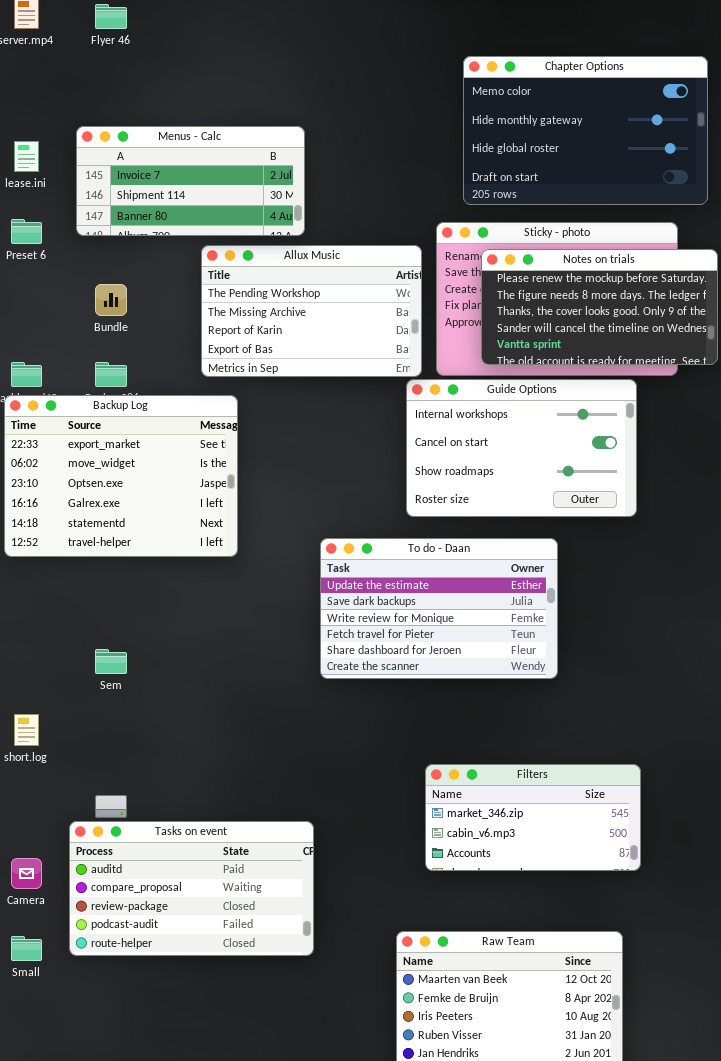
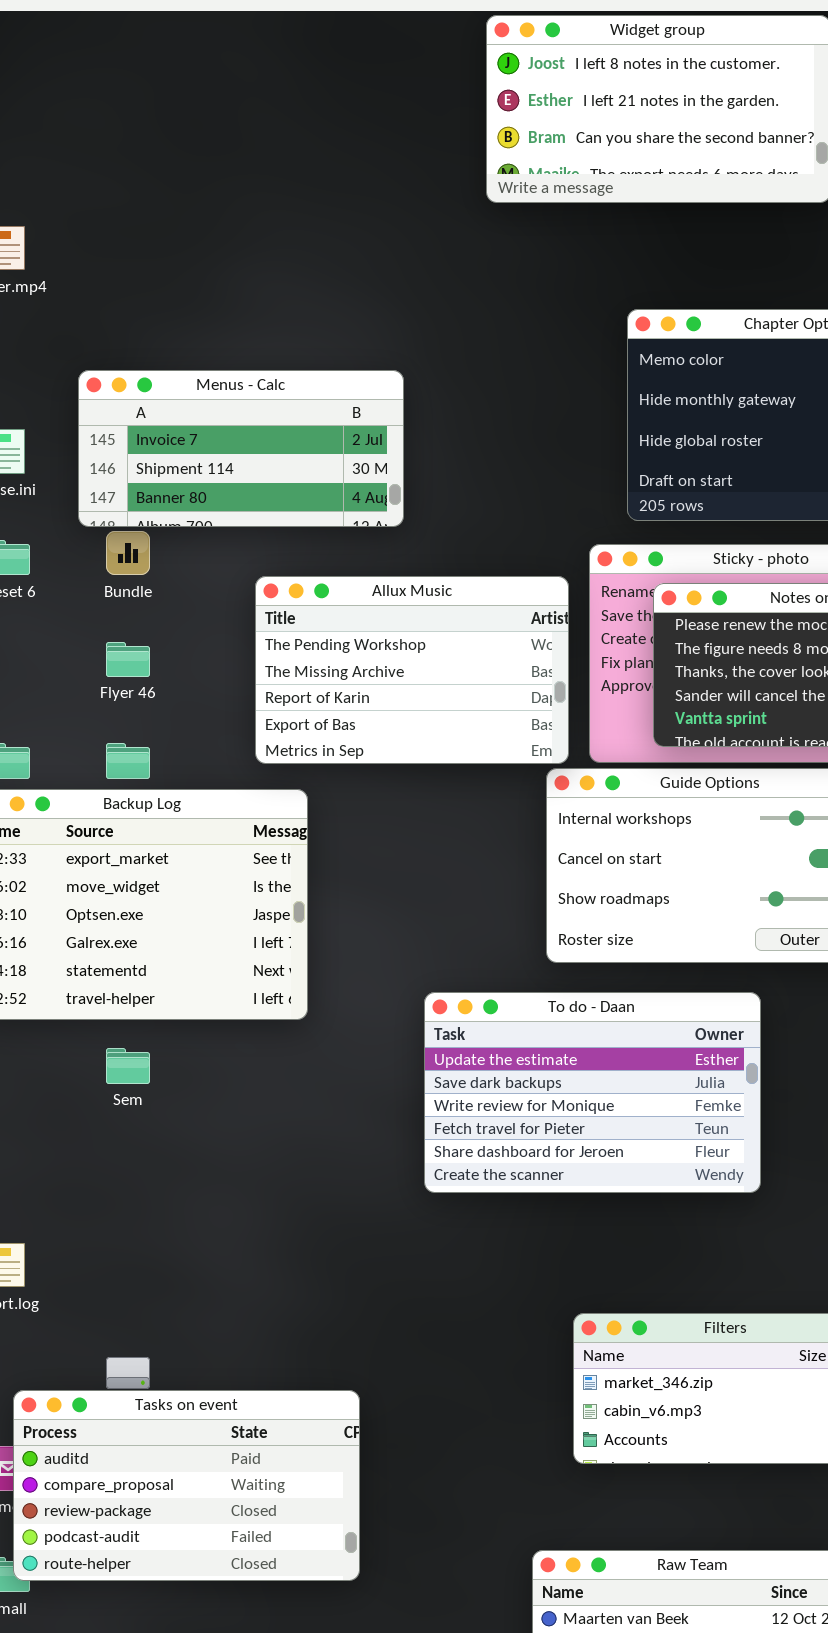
Flyer 46: [95,4,127,29] -> [106,642,150,677], moved
Menus - Calc: [76,126,305,236] -> [78,370,404,527], moved
Bundle: [95,284,127,316] -> [106,531,150,575], moved
Sem: [95,649,127,674] -> [106,1048,150,1084], moved
Tasks on event: [69,821,314,956] -> [13,1390,360,1581], moved

